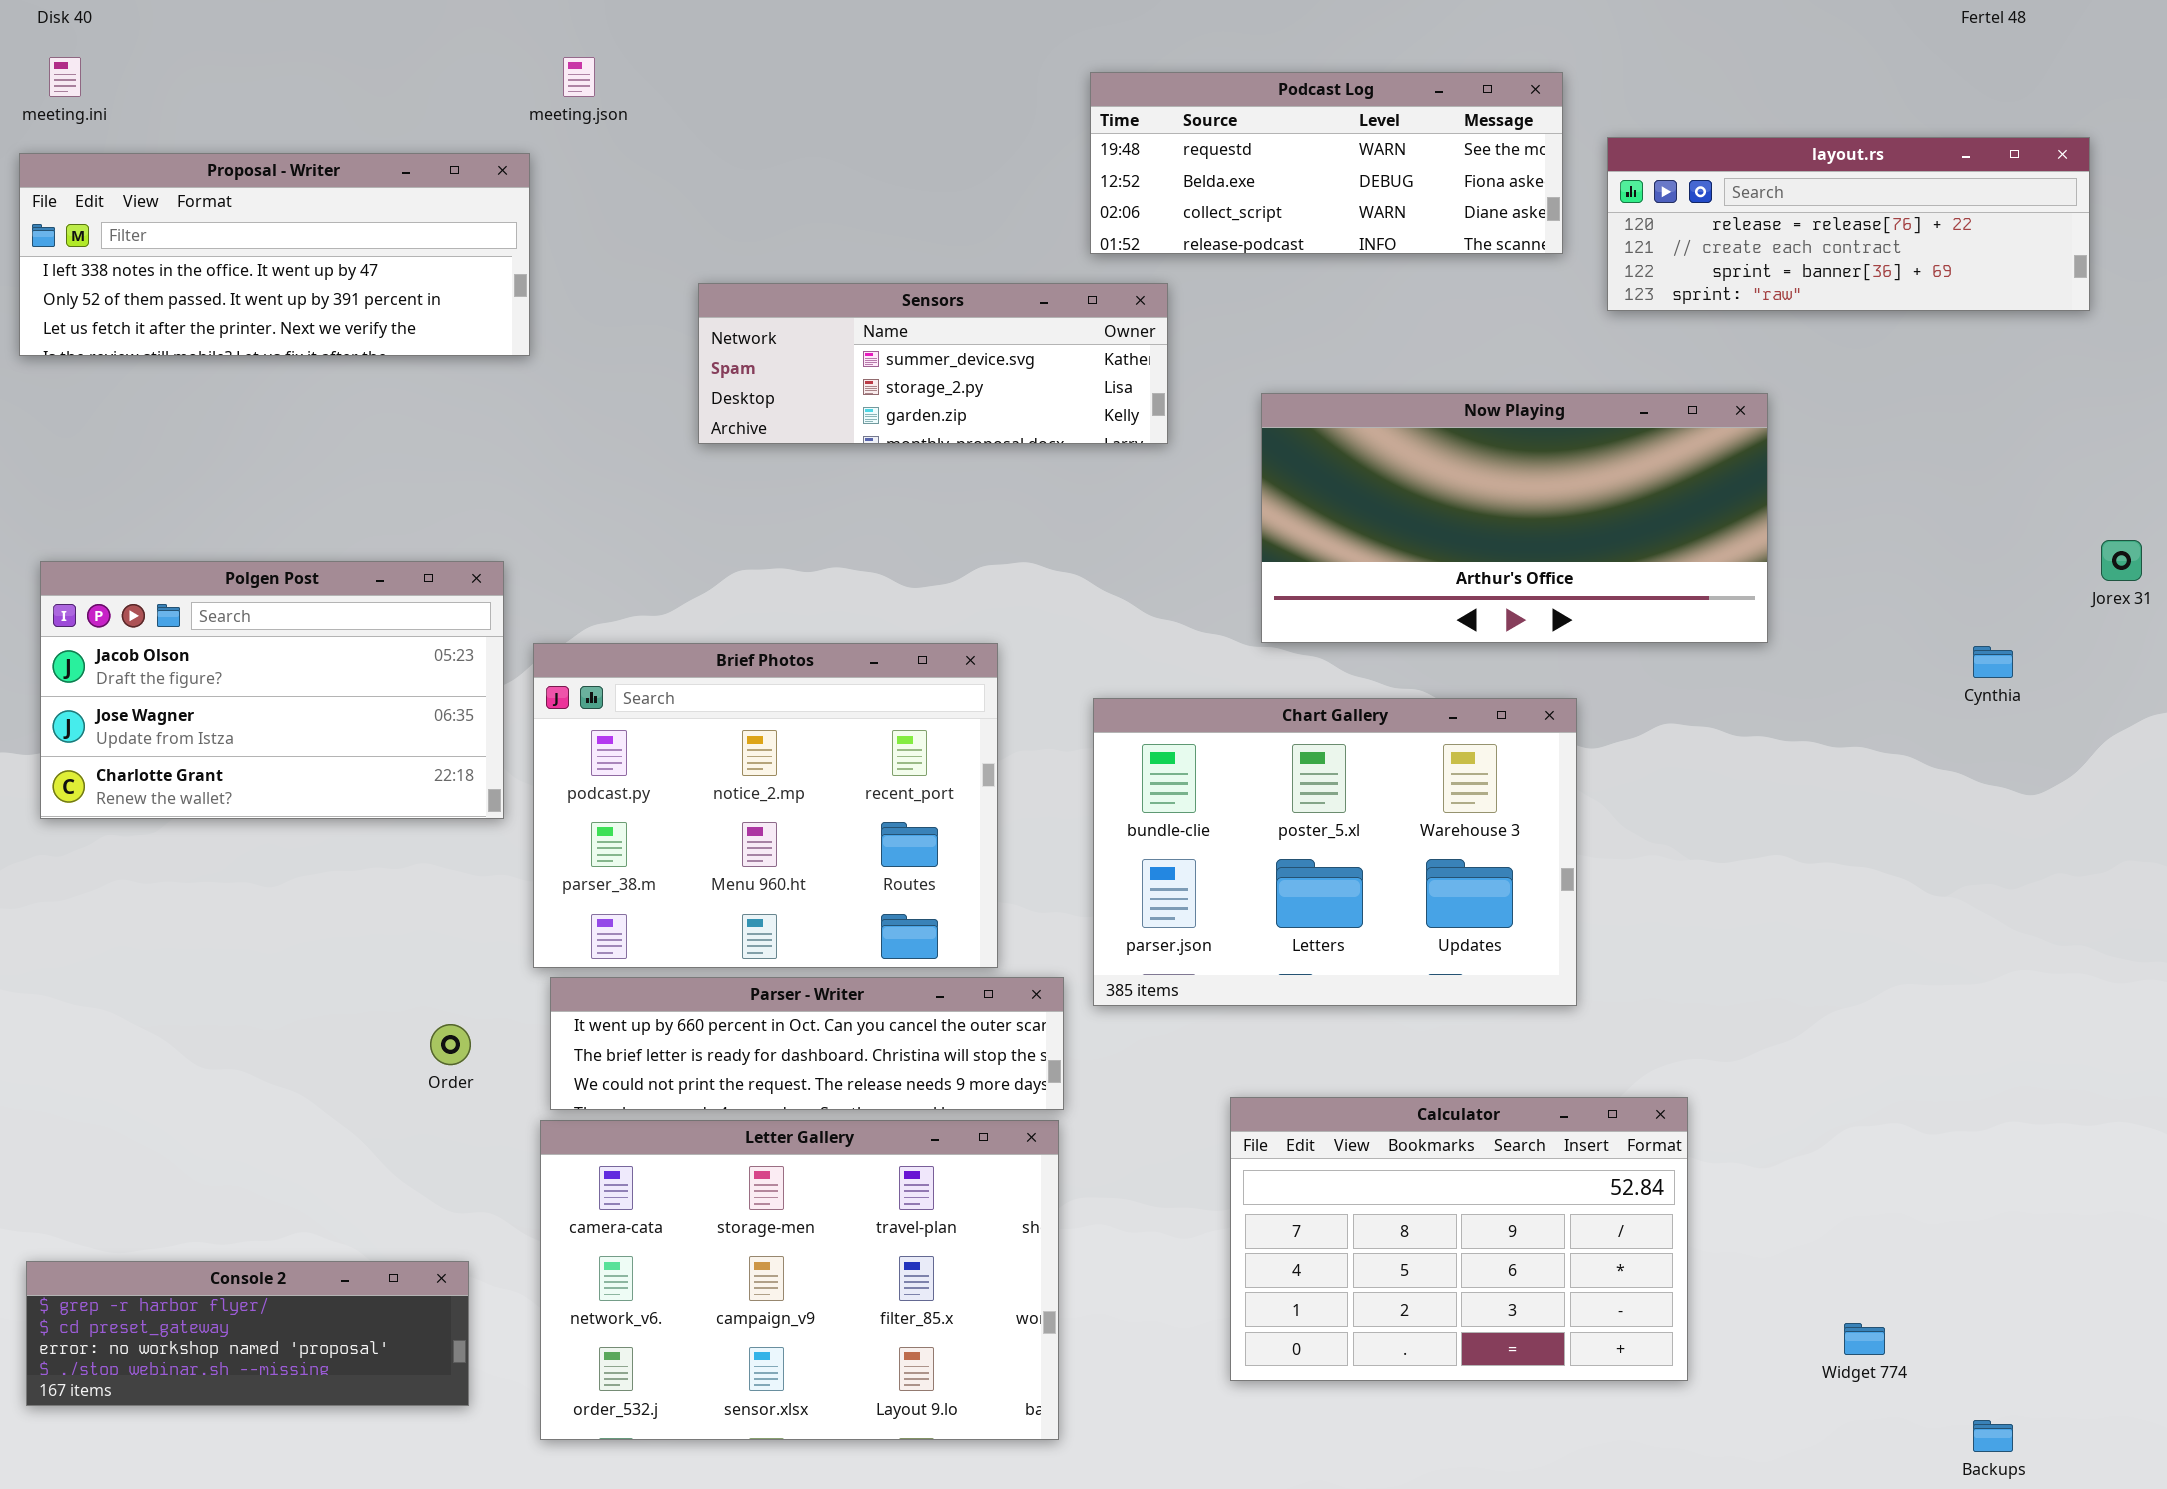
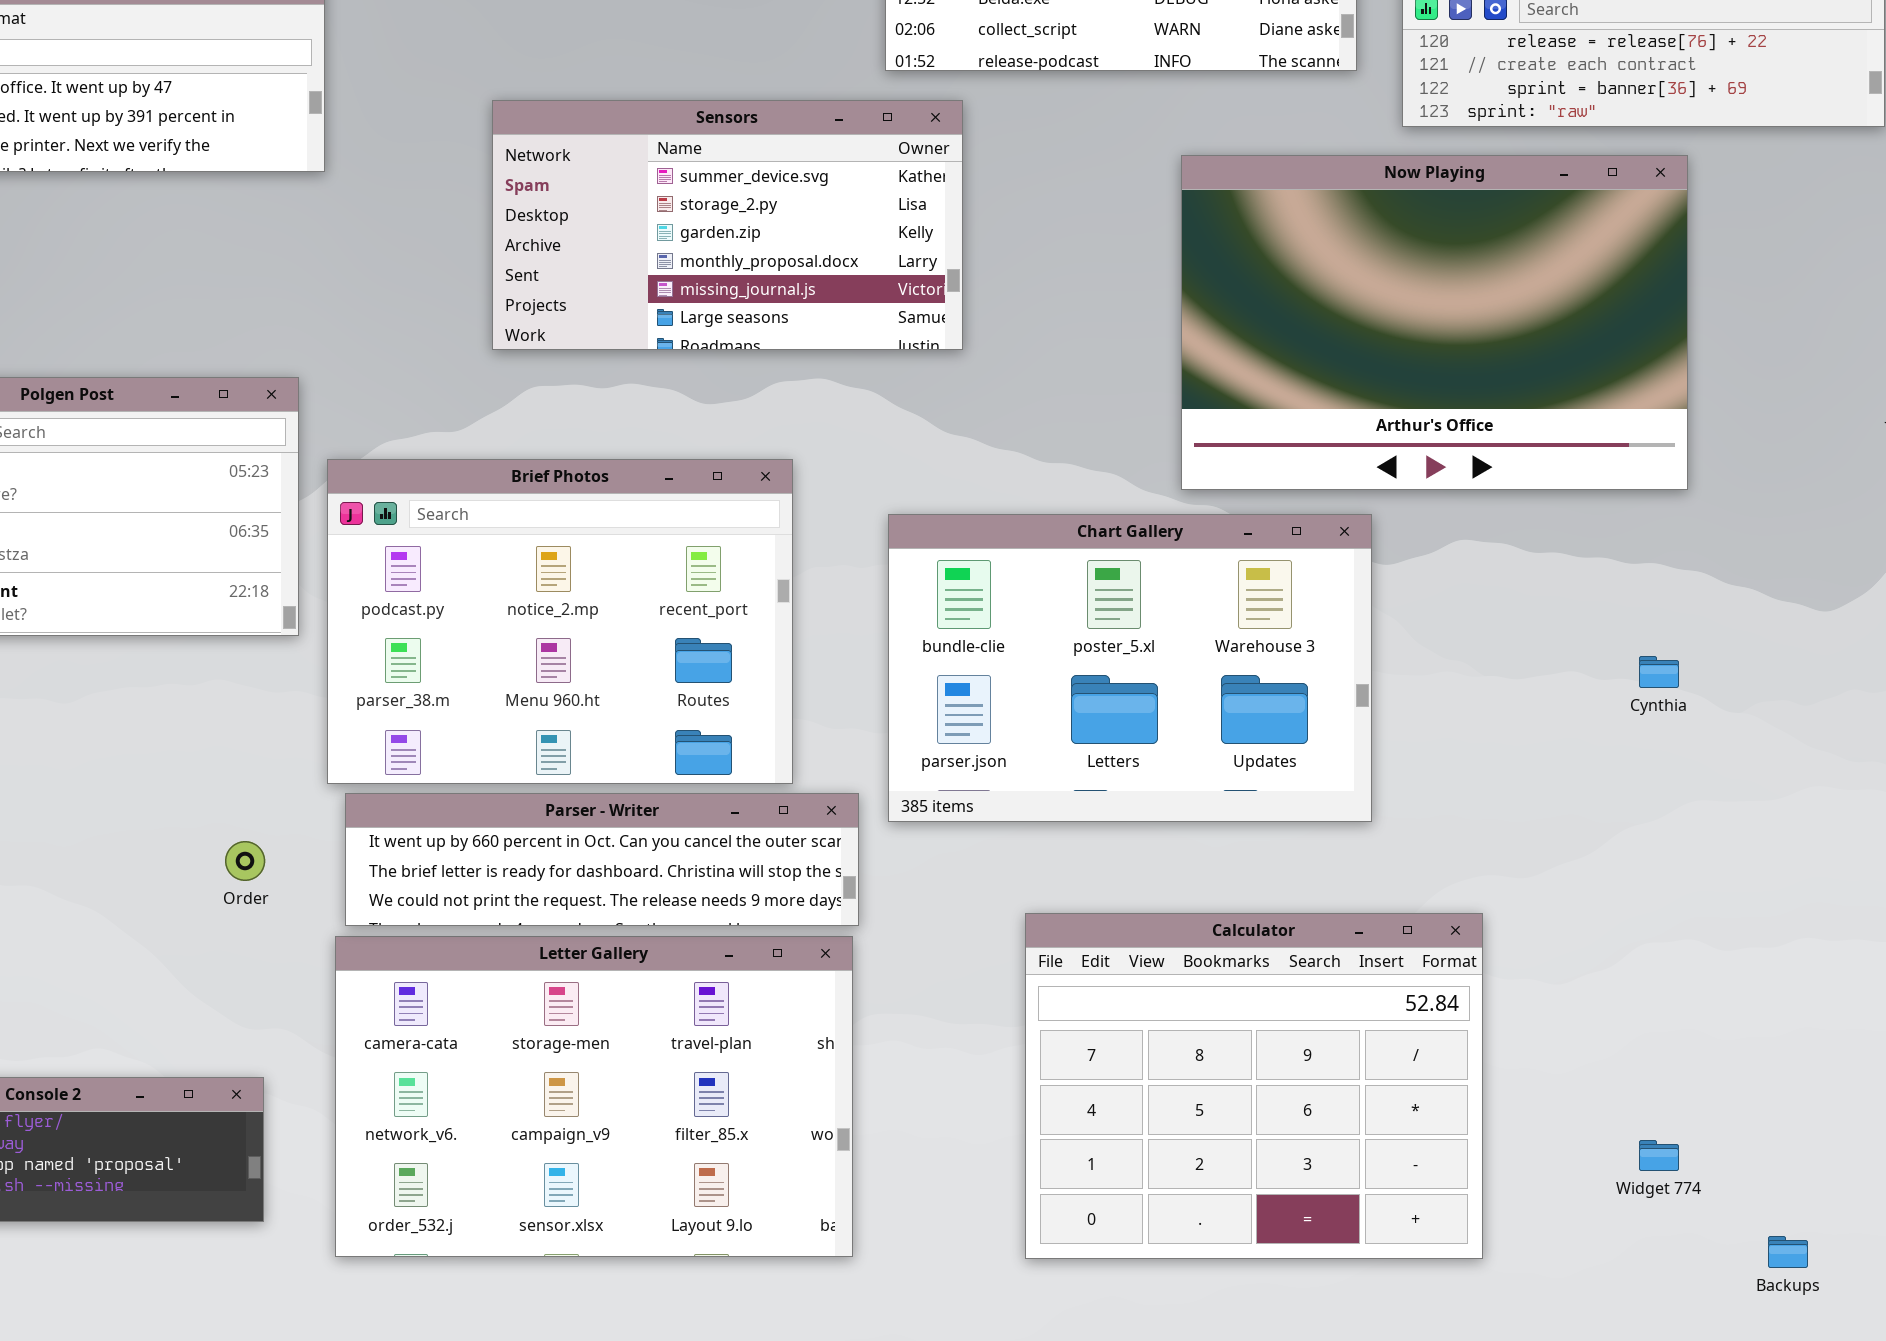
Sensors: [698,283,1168,444] -> [492,100,963,350], resized
Now Playing: [1261,393,1768,643] -> [1181,155,1688,490], moved, resized
Cynthia: [1973,646,2013,678] -> [1639,656,1679,688], moved
Calculator: [1230,1097,1688,1381] -> [1025,913,1483,1259], resized

